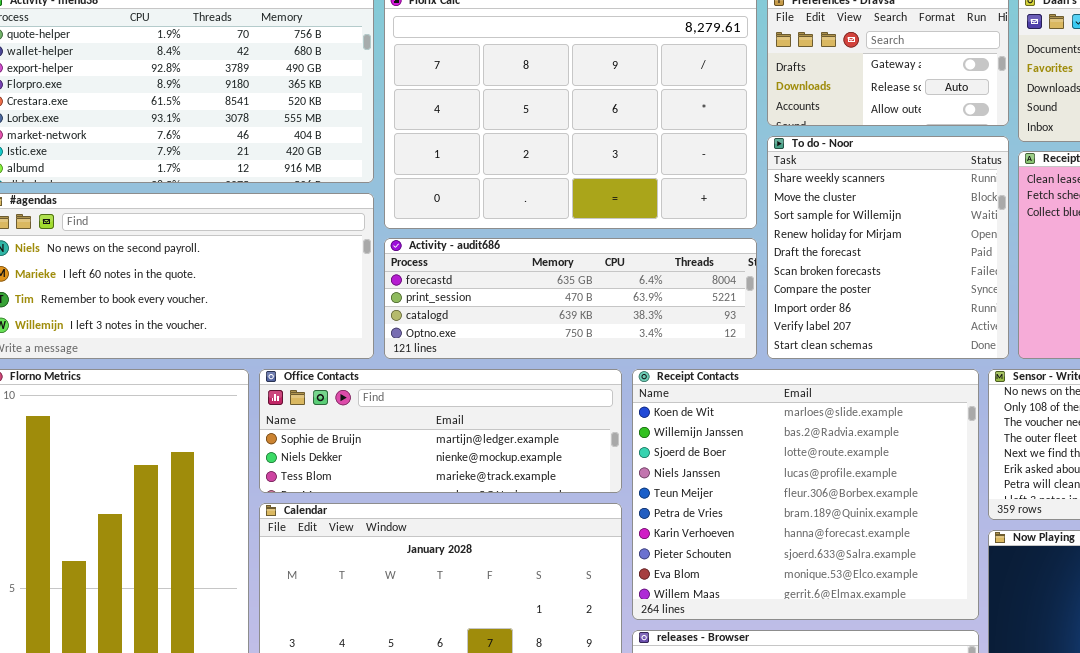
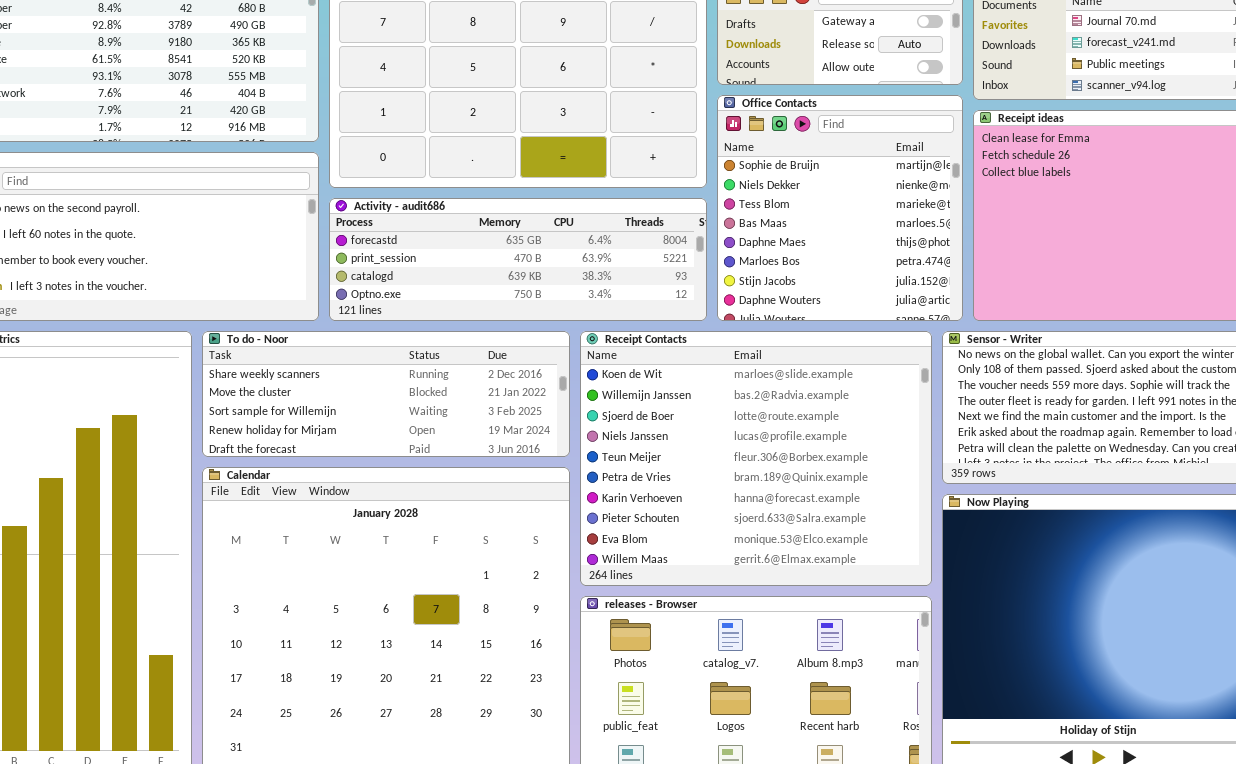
To do - Noor: [767,136,1009,359] -> [202,331,570,457], moved, resized
Office Contacts: [259,369,622,493] -> [717,95,963,321], moved, resized

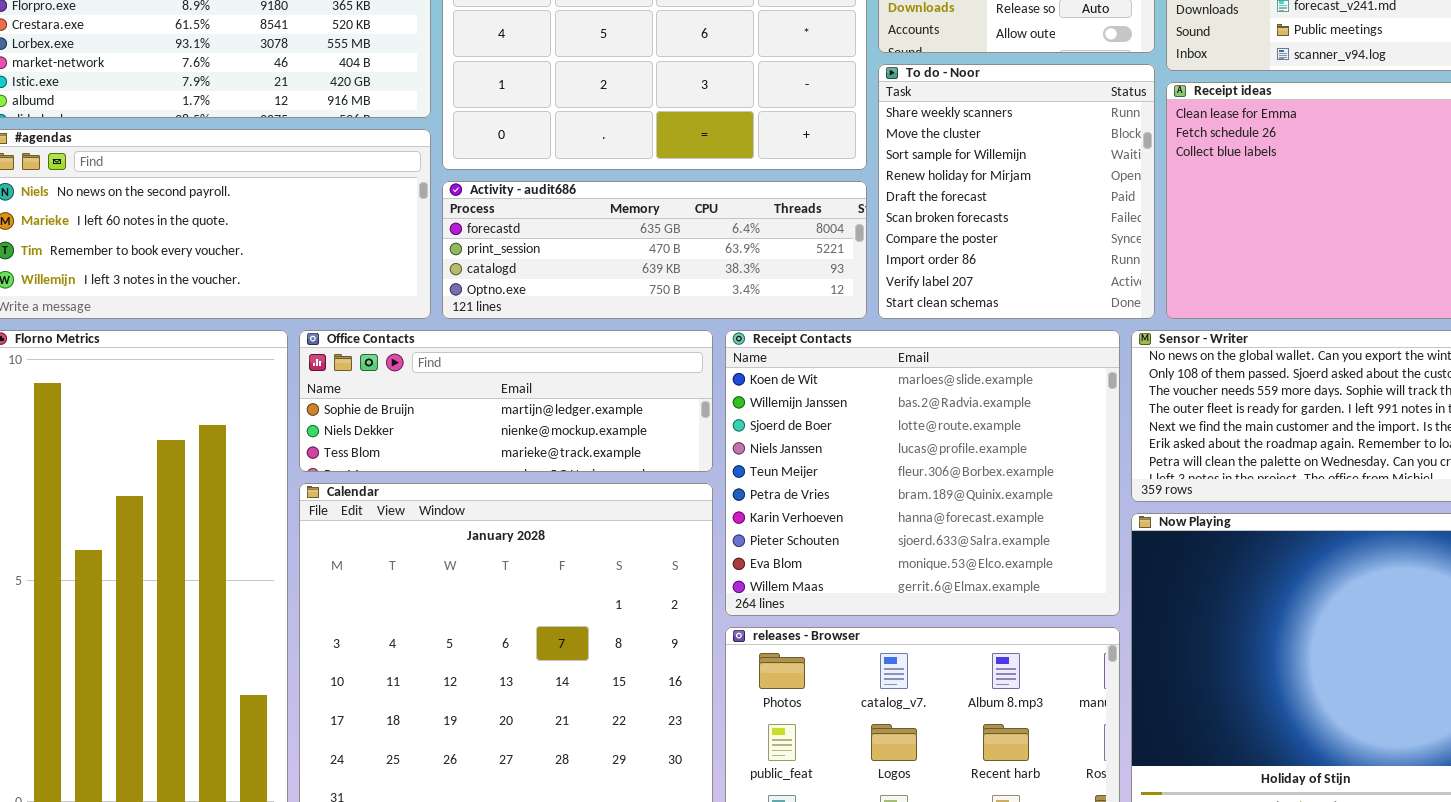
Office Contacts: [717,95,963,321] -> [299,330,713,472], moved, resized
To do - Noor: [202,331,570,457] -> [878,64,1155,319], moved, resized

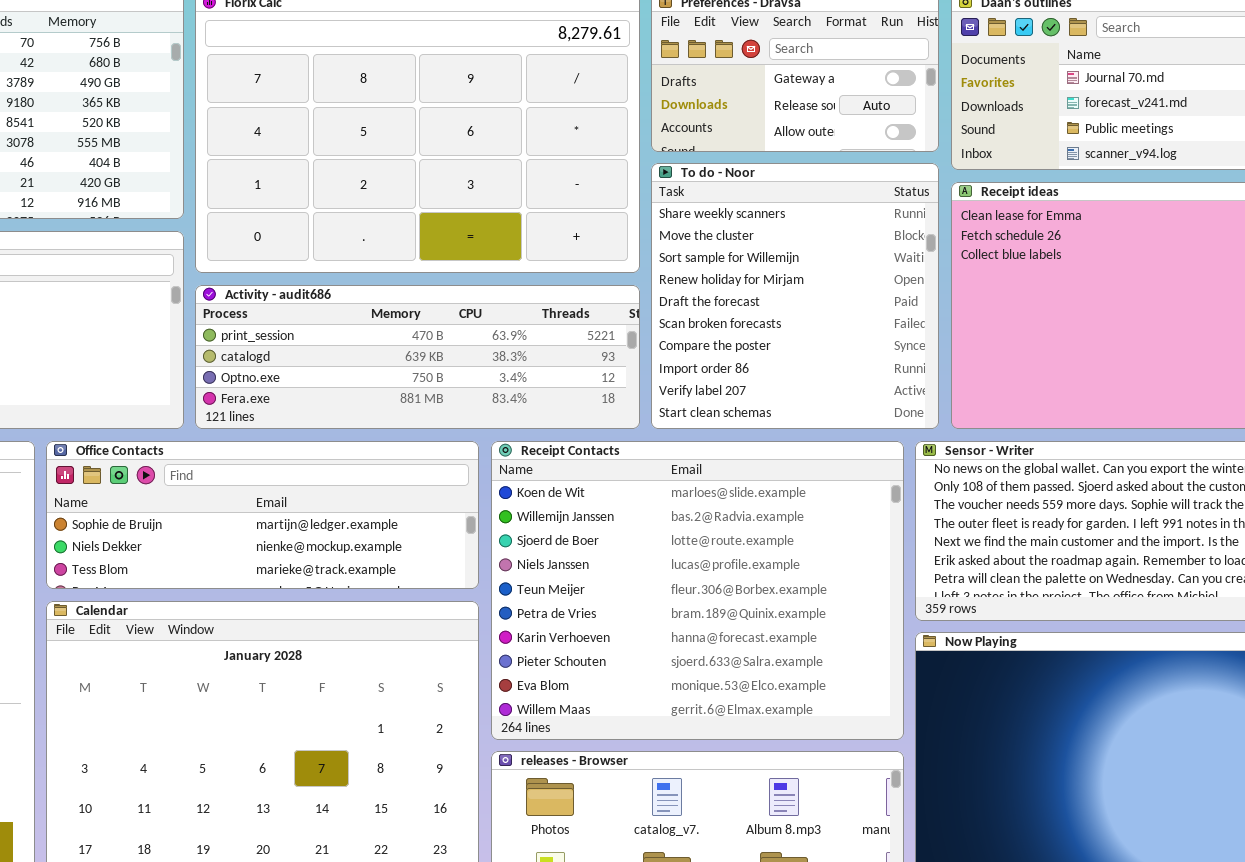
Activity - audit686: [442,181,867,319] -> [195,285,640,429], scrolled down 1 row

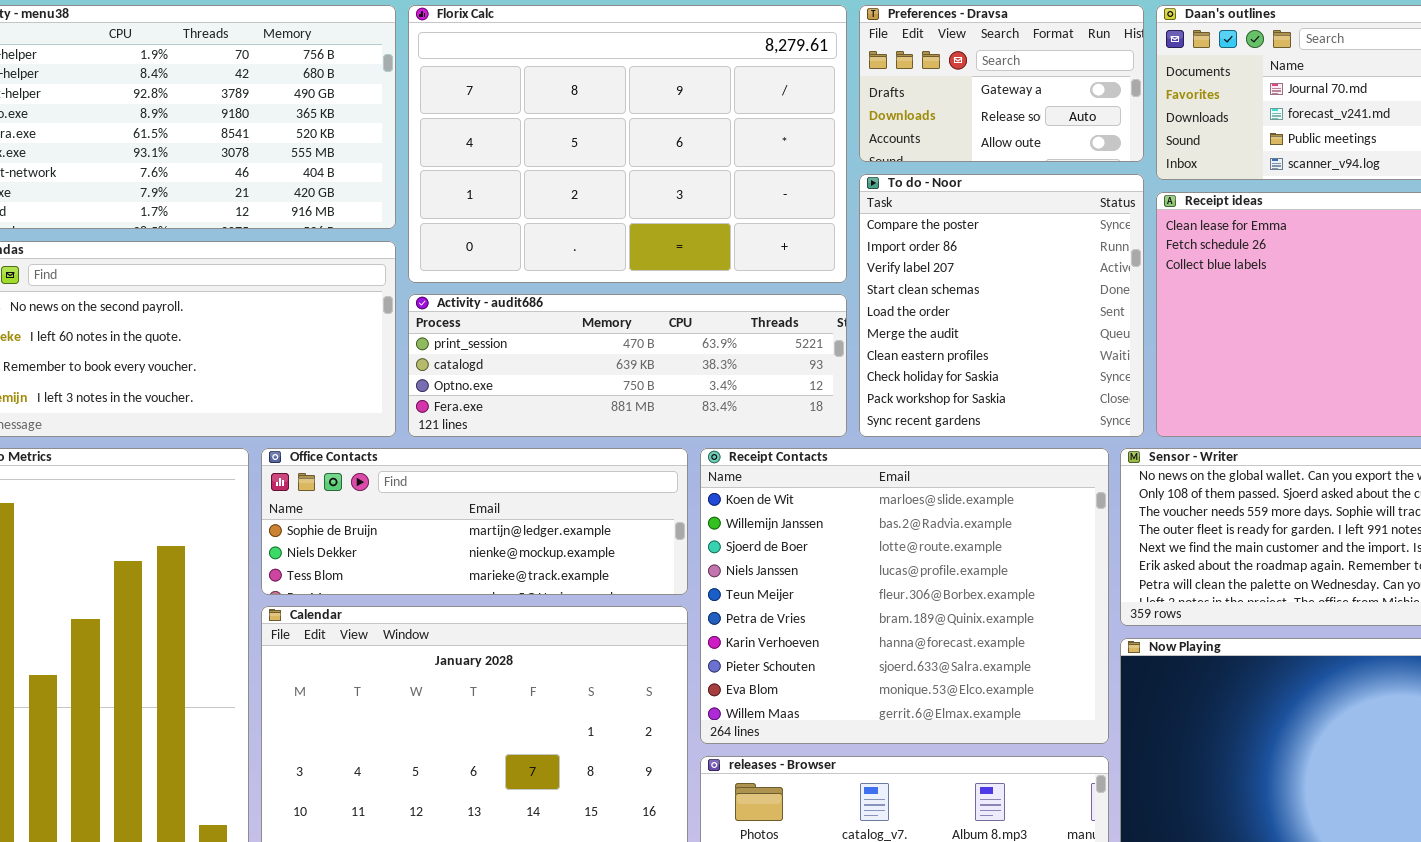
To do - Noor: [651,163,939,429] -> [859,174,1144,437], scrolled down 6 rows

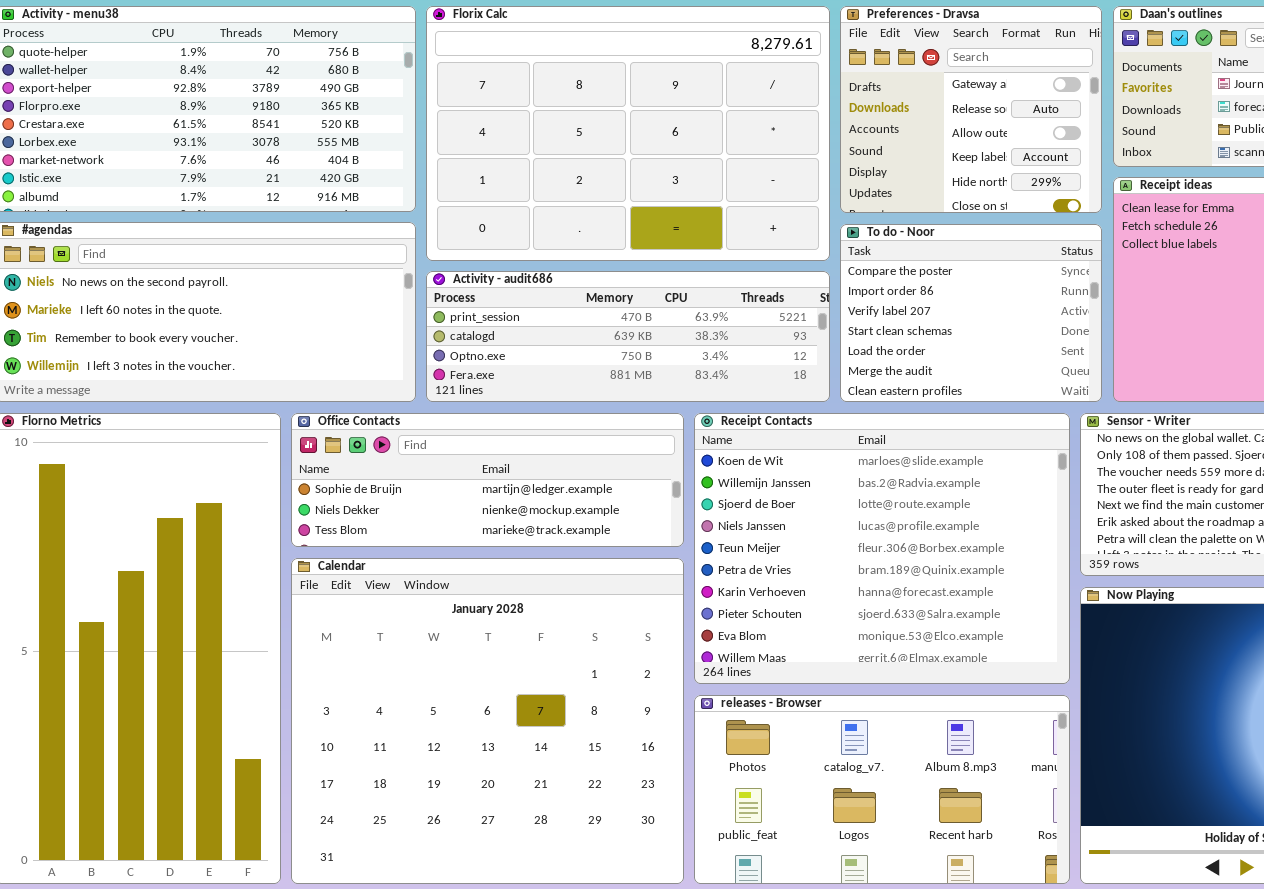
Preferences - Dravsa: [859,5,1144,162] -> [840,6,1102,213], resized
To do - Noor: [859,174,1144,437] -> [840,224,1102,402], resized

